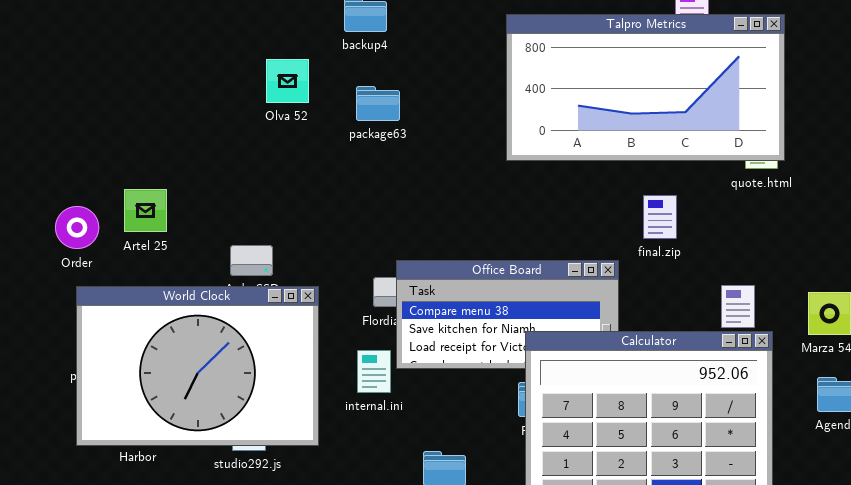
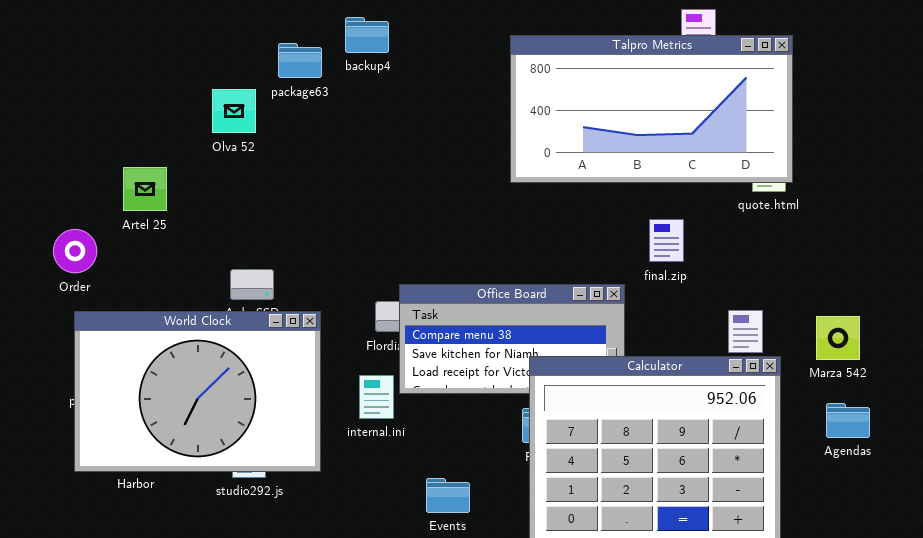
Olva 52: [266,59,309,103] -> [212,89,256,133], moved
package63: [356,86,400,121] -> [278,43,322,78], moved
Artel 25: [124,189,167,232] -> [123,167,167,211], moved

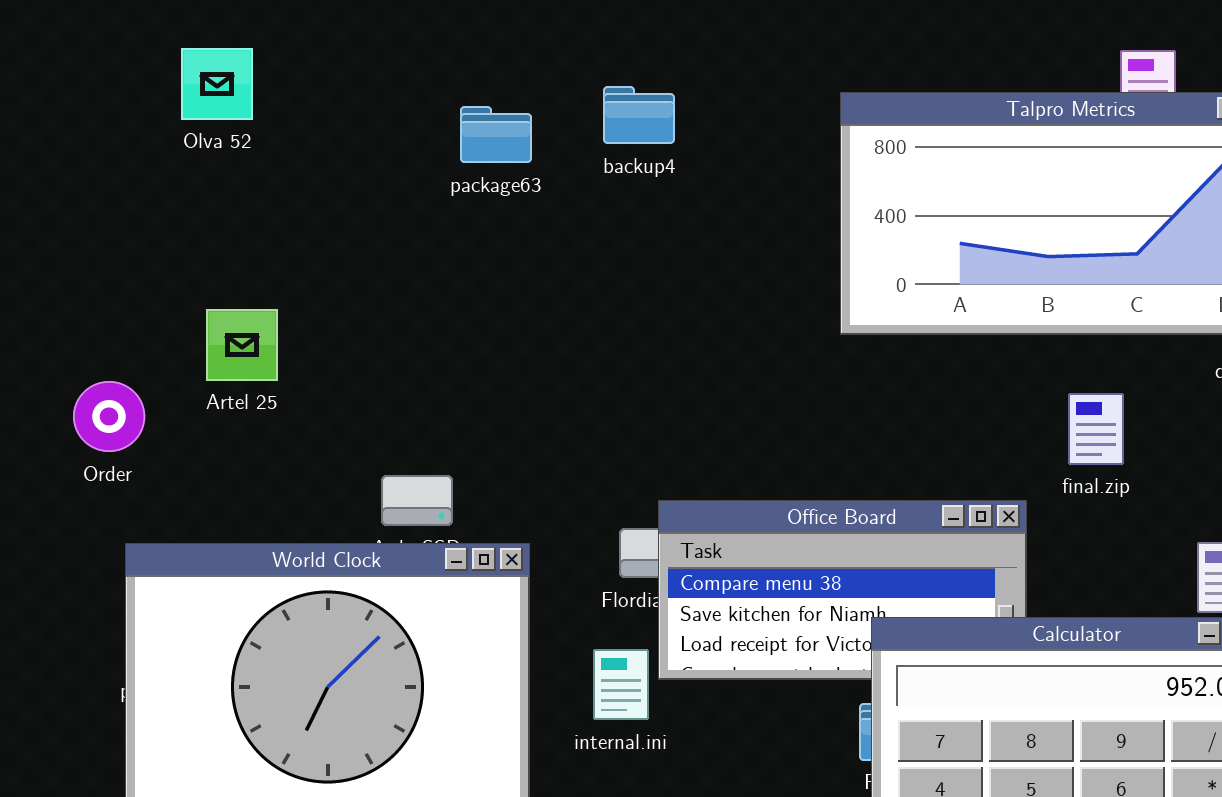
backup4: [345,17,389,53] -> [603,86,675,144], moved
Olva 52: [212,89,256,133] -> [181,48,253,120], moved
Order: [53,229,97,273] -> [73,381,145,452], moved

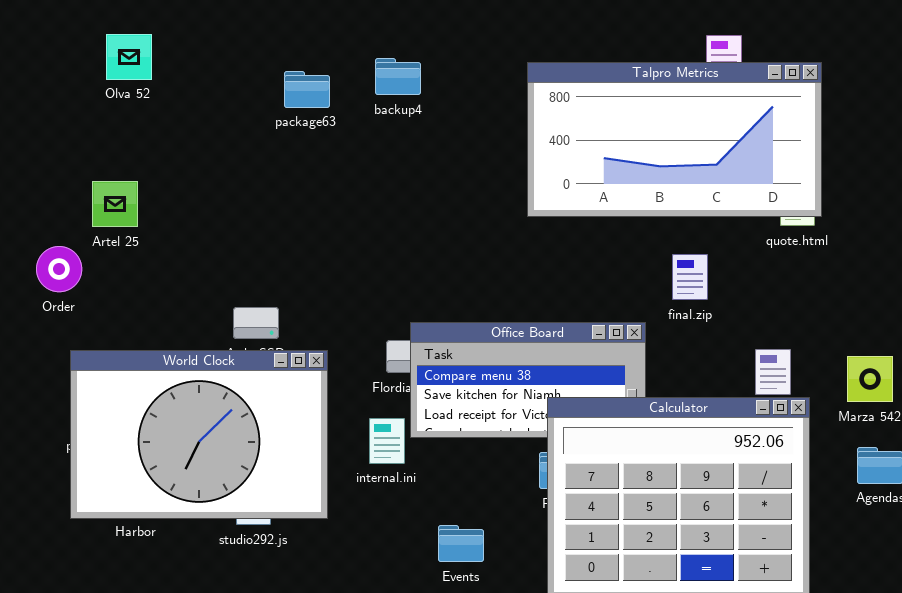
Artel 25: [206,309,278,381] -> [92,181,138,227], moved

